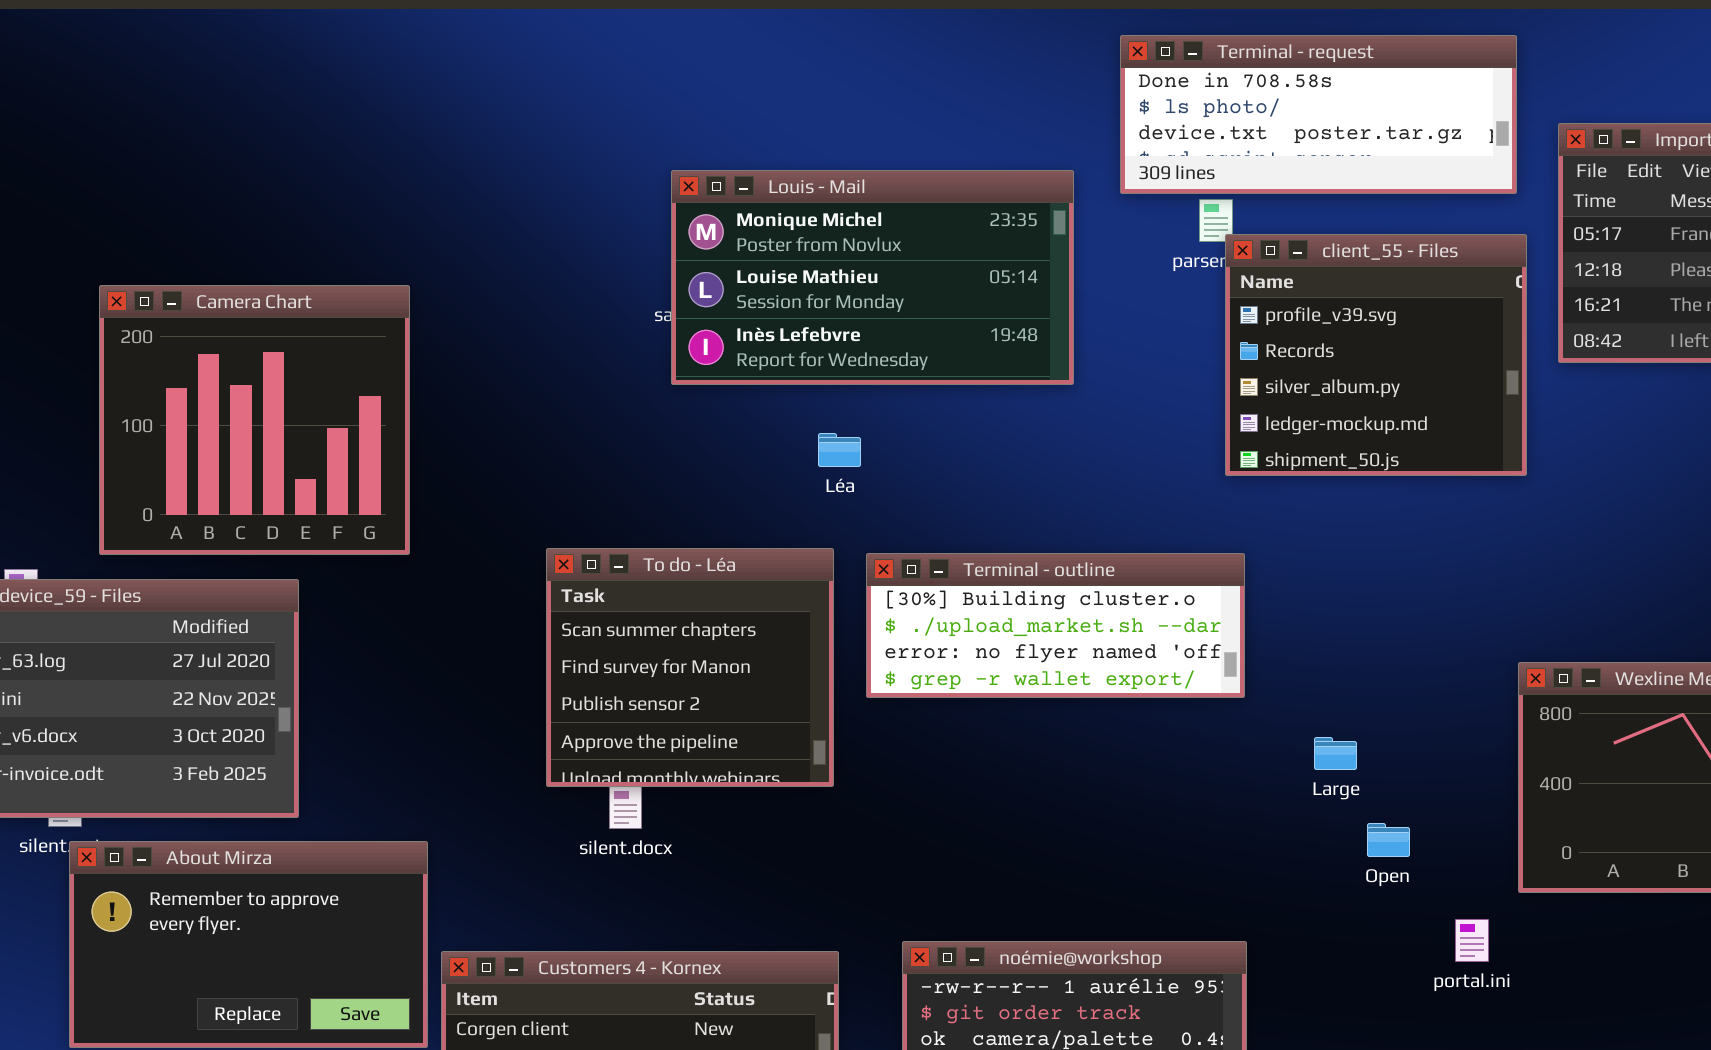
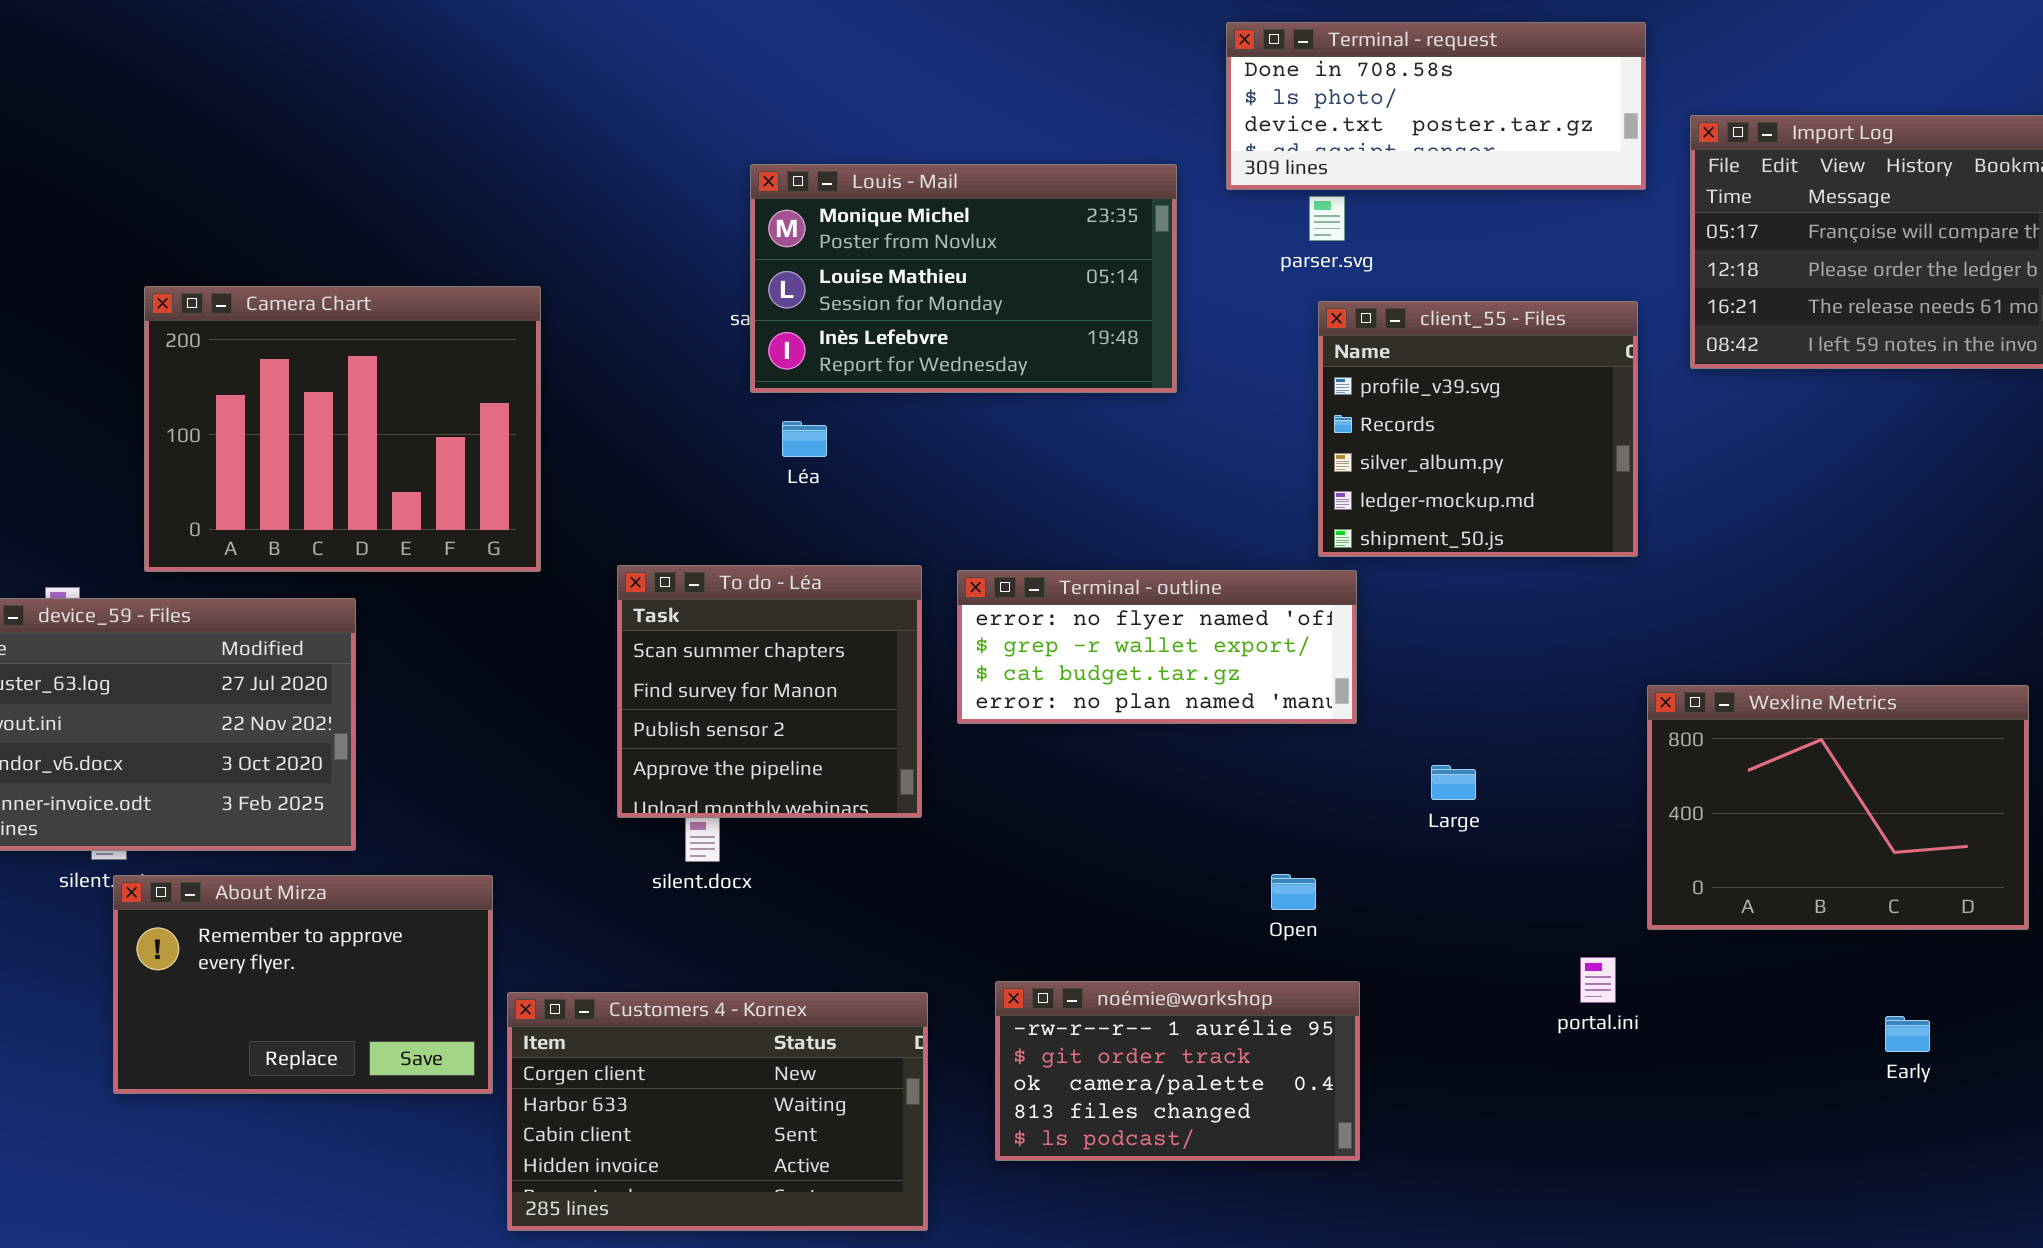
client_55 - Files: [1225,234,1527,476] -> [1318,301,1638,557], moved
Camera Chart: [99,285,410,555] -> [144,286,541,572], resized
Léa: [818,433,861,467] -> [782,421,827,457], moved
Terminal - outline: [866,553,1245,698] -> [957,570,1357,724], scrolled down 2 rows
Open: [1367,823,1410,857] -> [1271,874,1316,910], moved

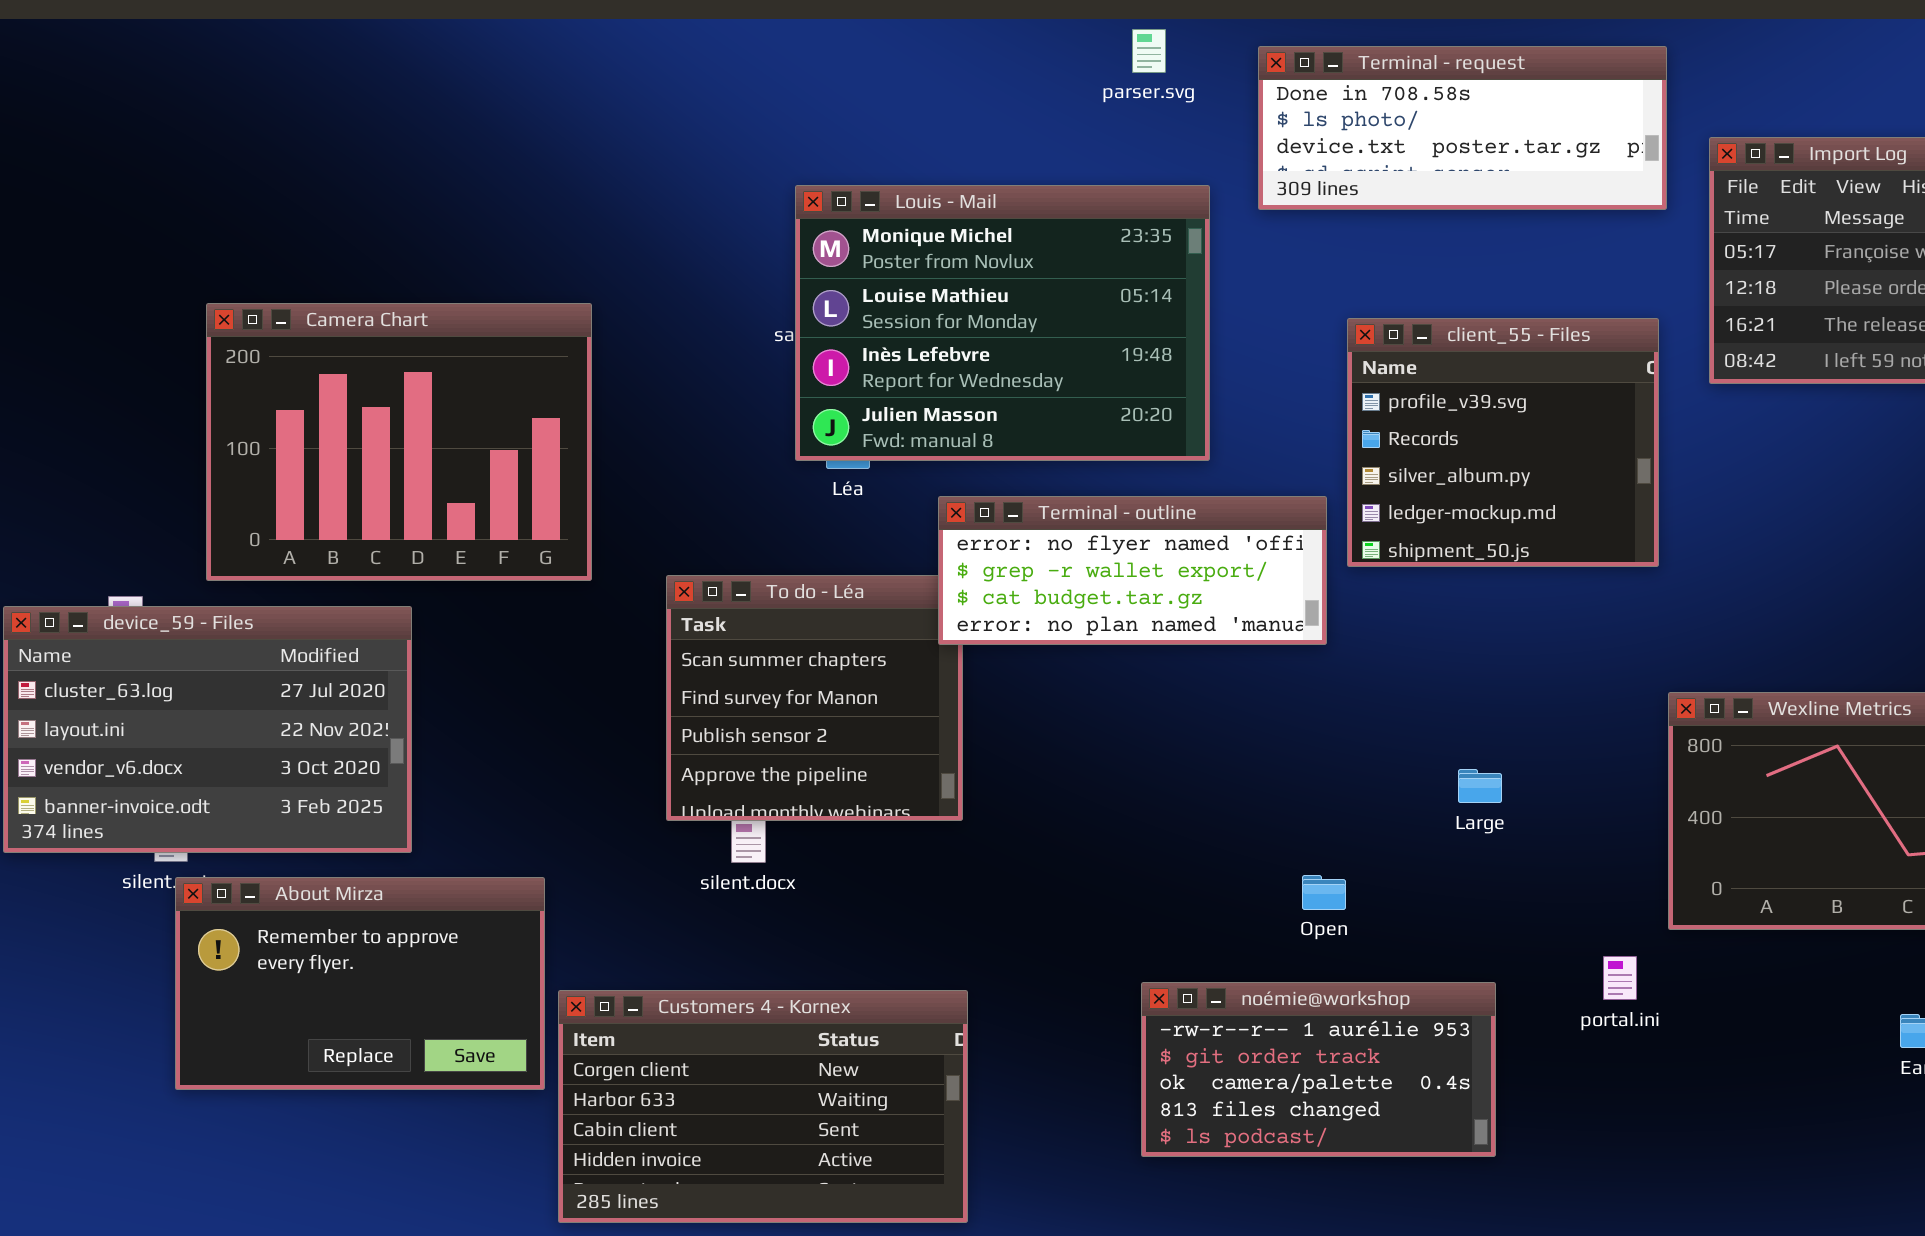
Louis - Mail: [750,164,1177,393] -> [795,185,1210,461], resized
parser.svg: [1309,196,1345,241] -> [1132,29,1166,73], moved
Terminal - outline: [957,570,1357,724] -> [938,496,1327,645], moved
noémie@workshop: [995,981,1360,1161] -> [1141,982,1496,1157], moved

